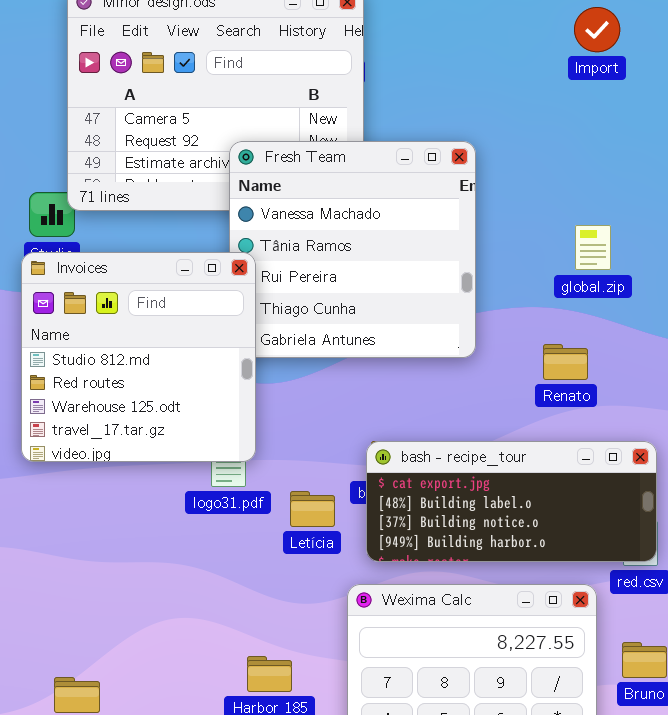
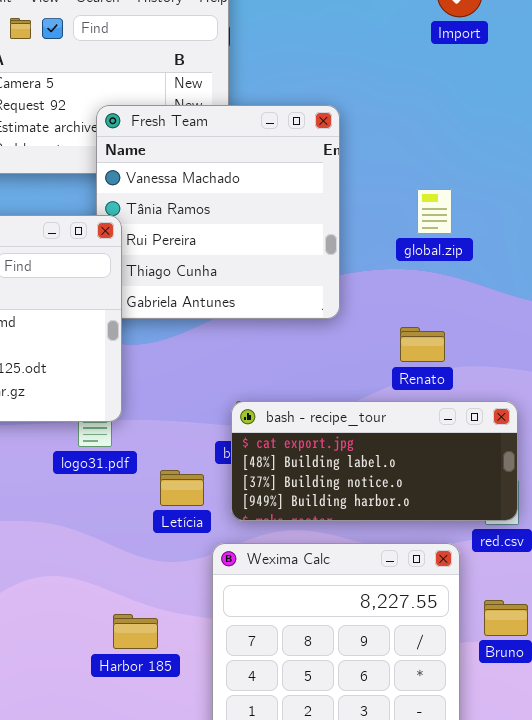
global.zip: [575,225,611,270] -> [417,189,452,234], moved
Renato: [543,344,588,380] -> [400,327,445,362], moved
Letícia: [290,491,335,527] -> [160,470,204,506], moved

